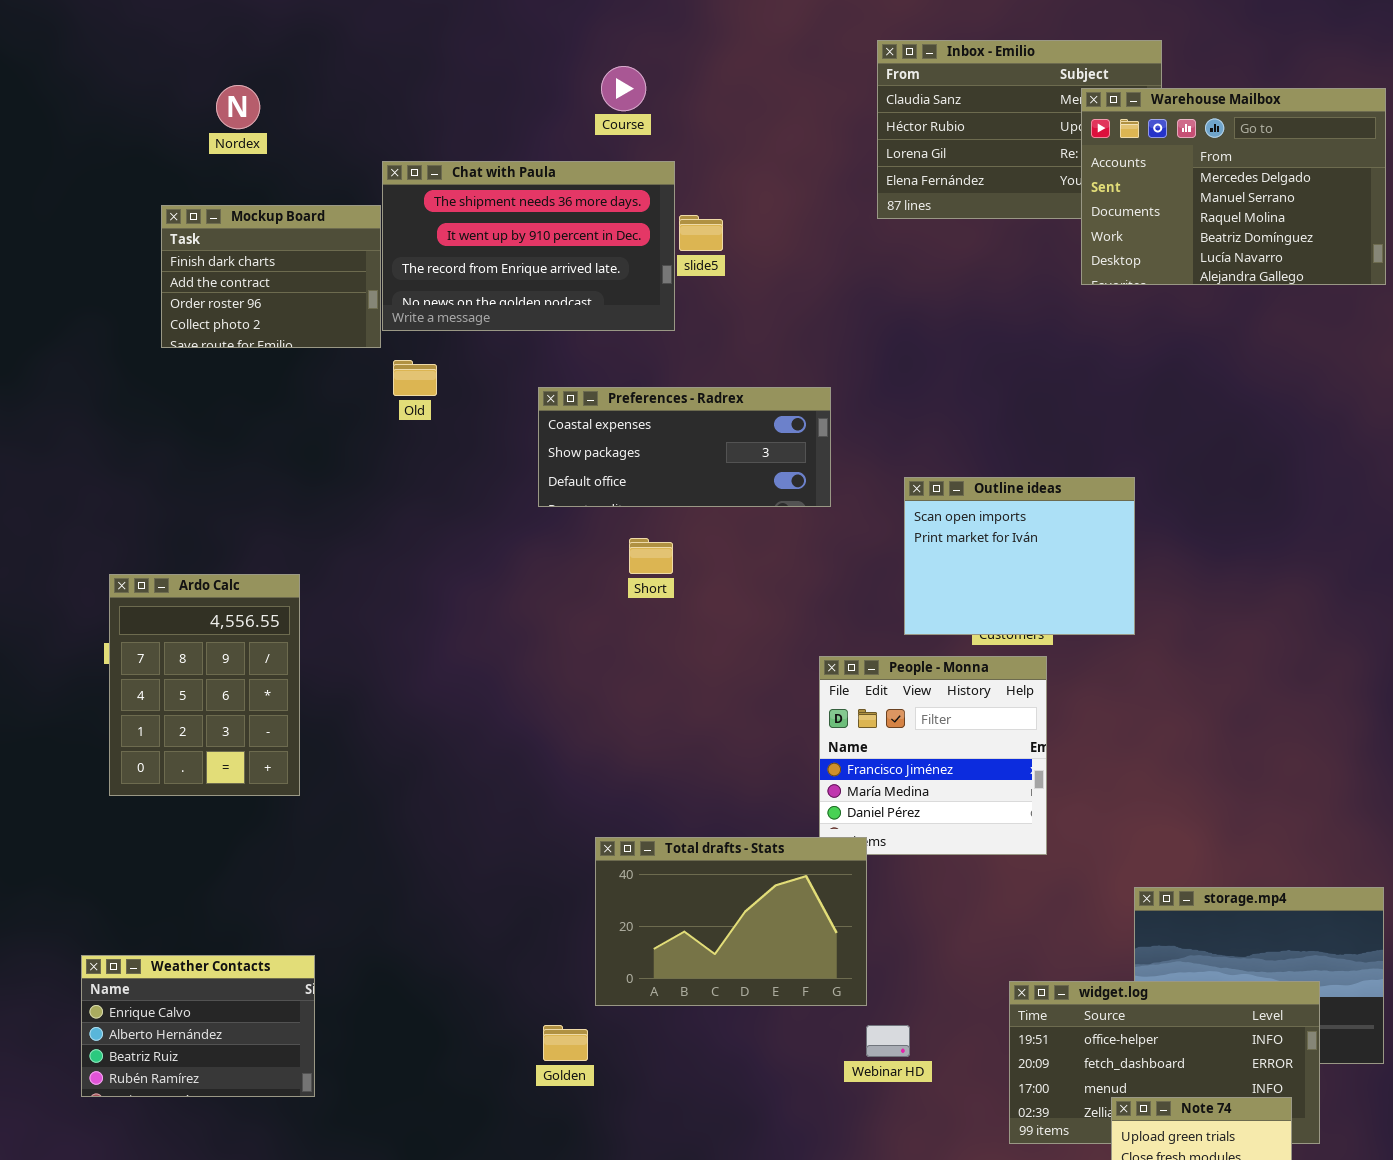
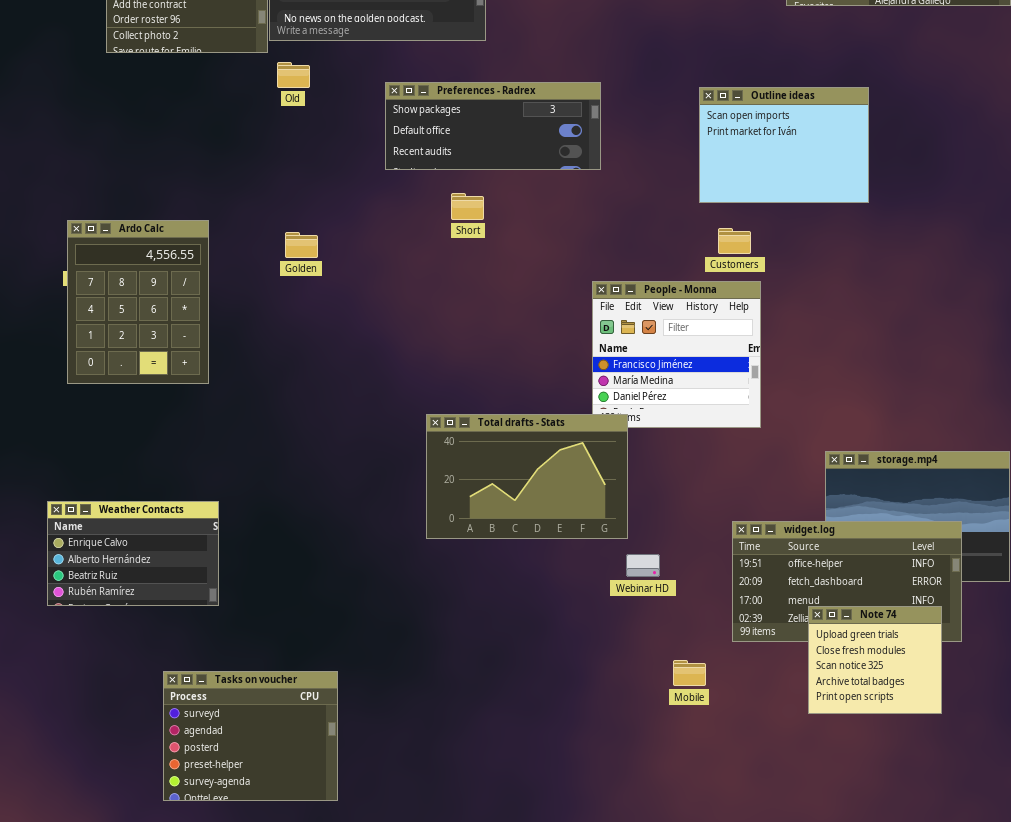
Preferences - Radrex: [538,387,831,507] -> [385,82,601,170], scrolled down 1 row
Outline ideas: [904,477,1135,635] -> [699,87,869,203], moved
Golden: [543,1025,588,1061] -> [285,232,318,258], moved

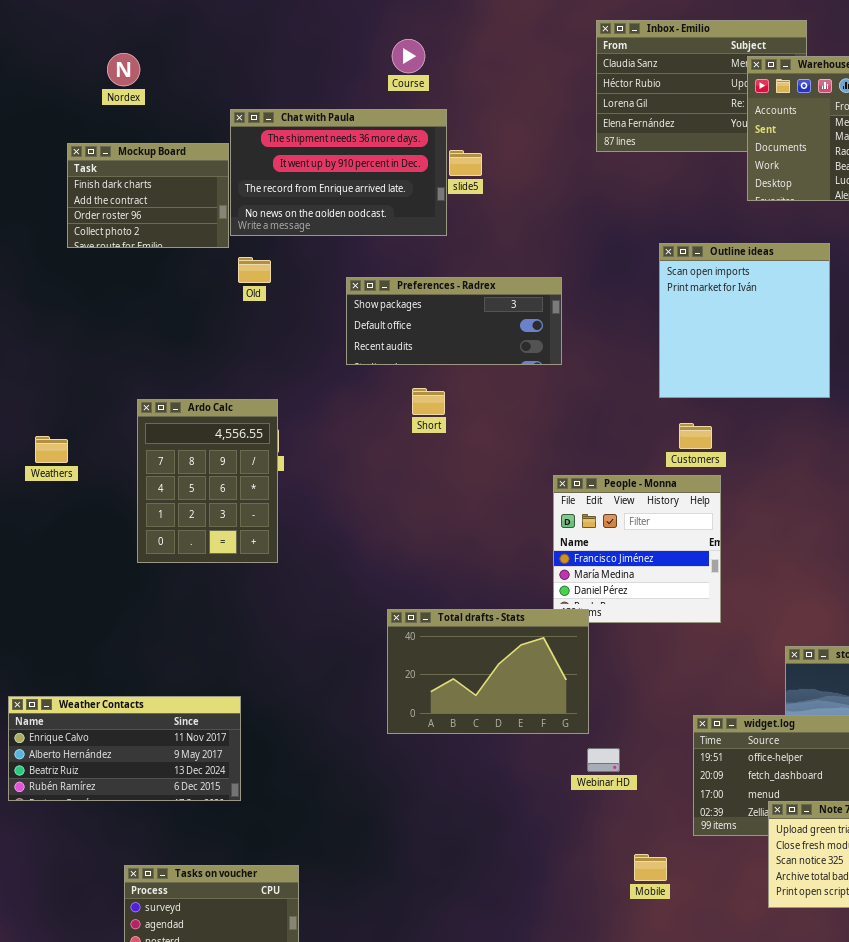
Outline ideas: [699,87,869,203] -> [659,243,830,398], resized
Ardo Calc: [67,220,209,384] -> [137,399,278,563], moved
Weather Contacts: [47,501,219,606] -> [8,696,241,801], resized

